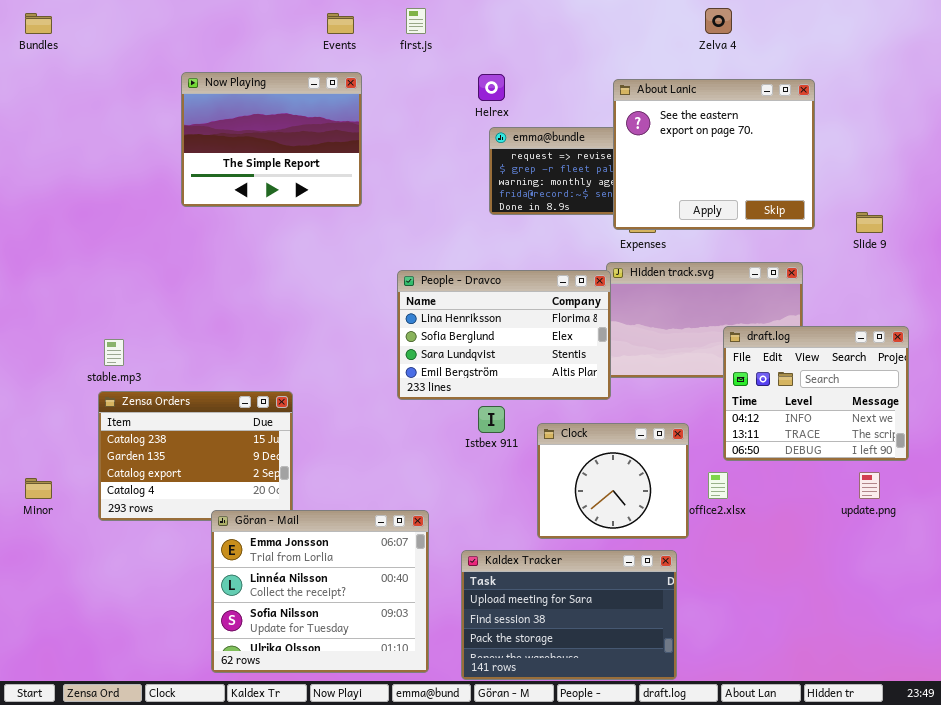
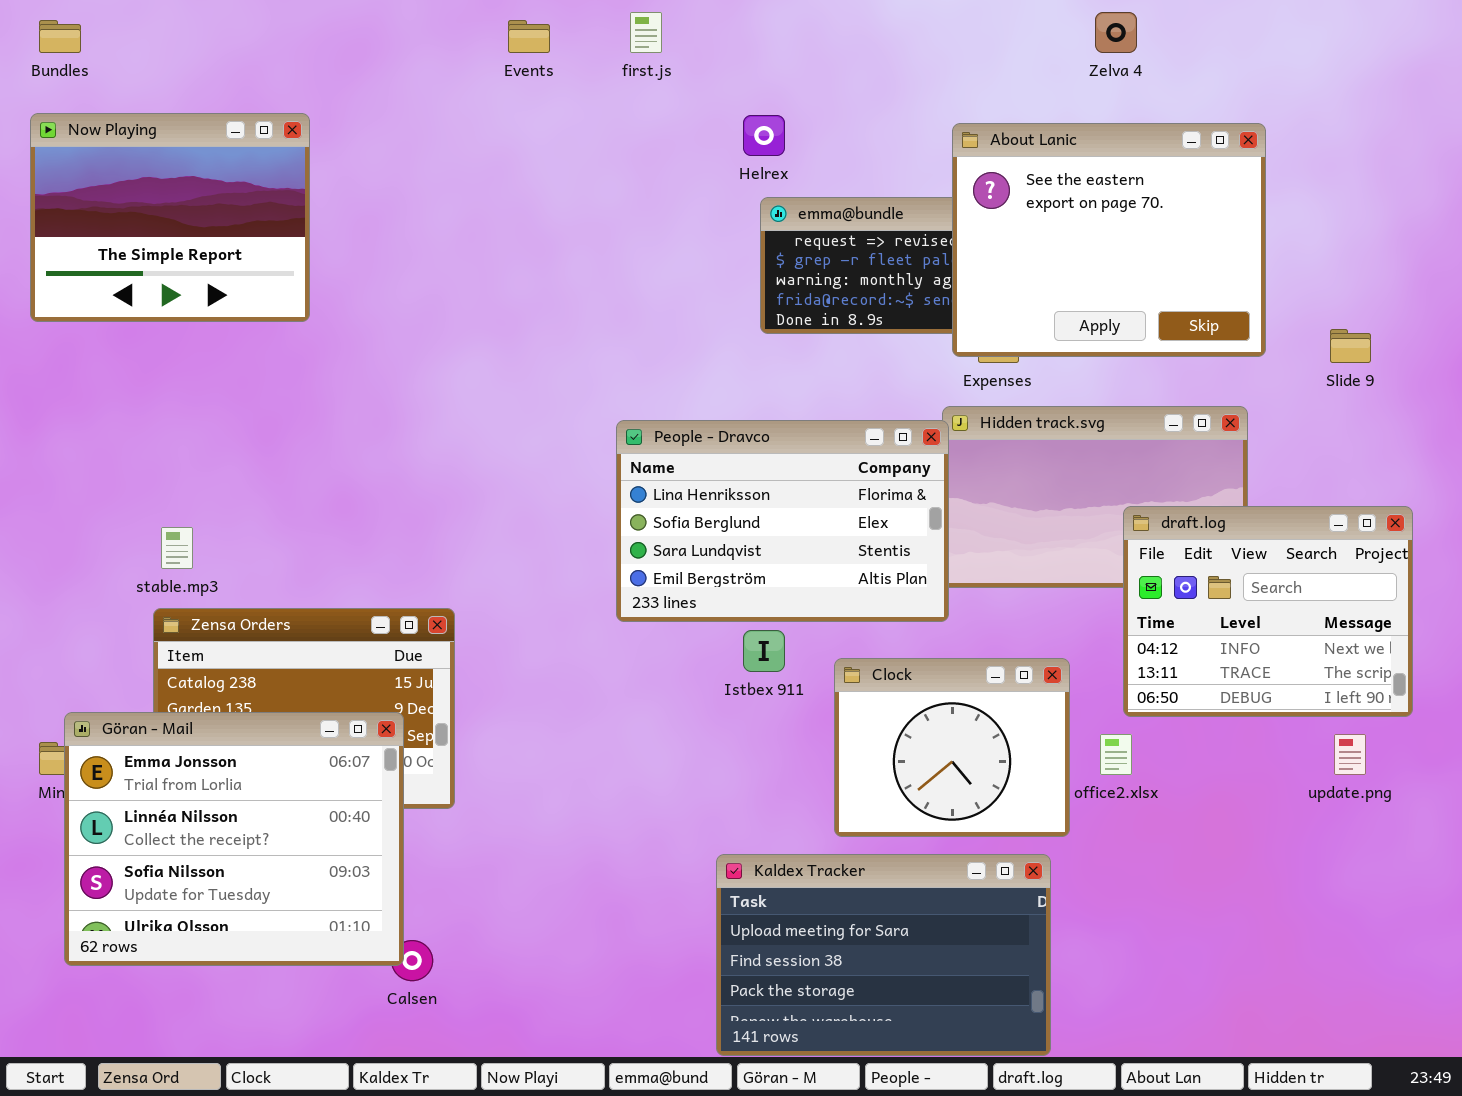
Now Playing: [181,72,362,207] -> [30,113,310,322], moved
Göran - Mail: [211,510,429,673] -> [64,712,404,966], moved

